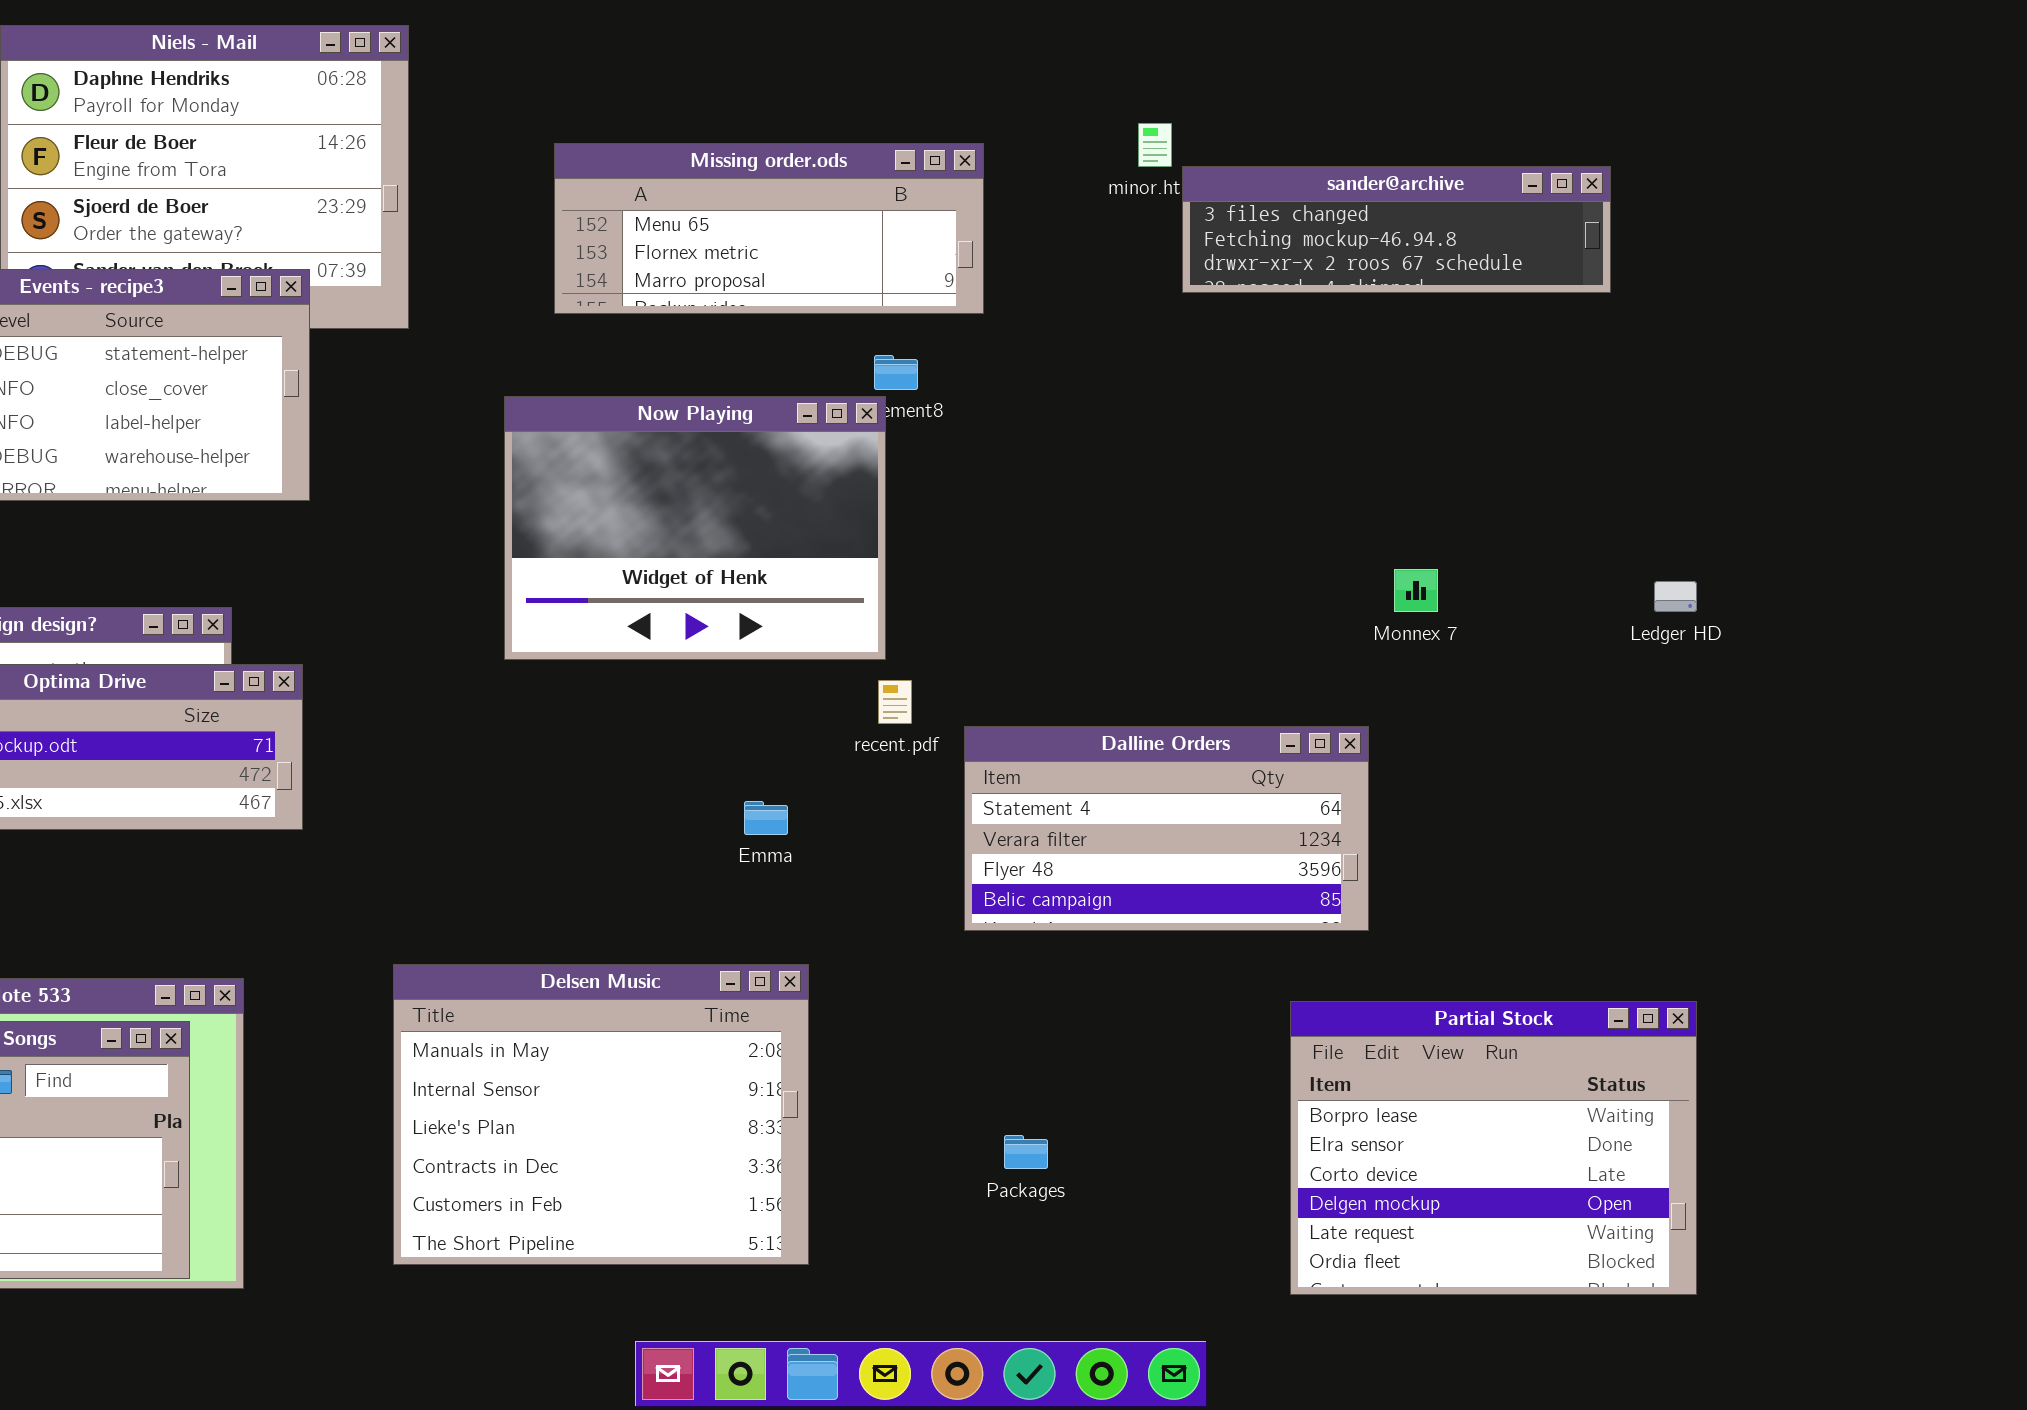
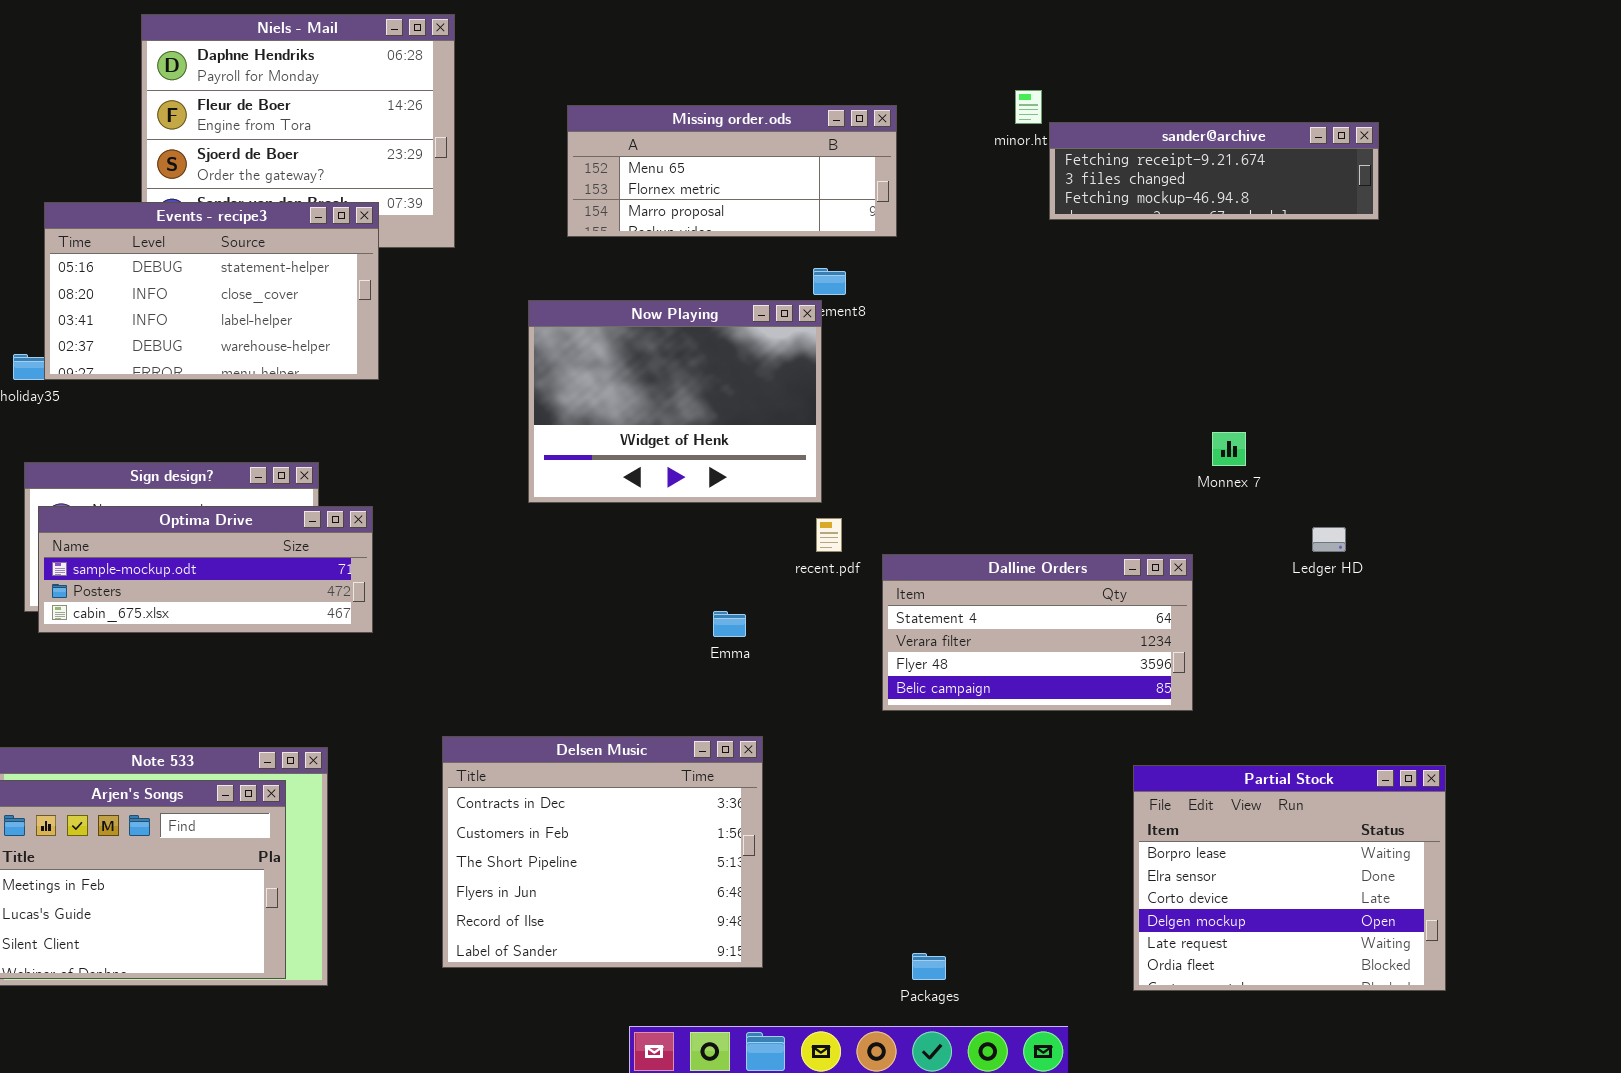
sander@archive: [1182,166,1611,293] -> [1049,122,1379,220], scrolled up 1 row
Ledger HD: [1654,581,1697,612] -> [1312,527,1346,552], moved
Delsen Music: [393,964,809,1265] -> [442,736,763,968], scrolled down 3 rows
Packages: [1004,1135,1048,1169] -> [912,953,946,980], moved

